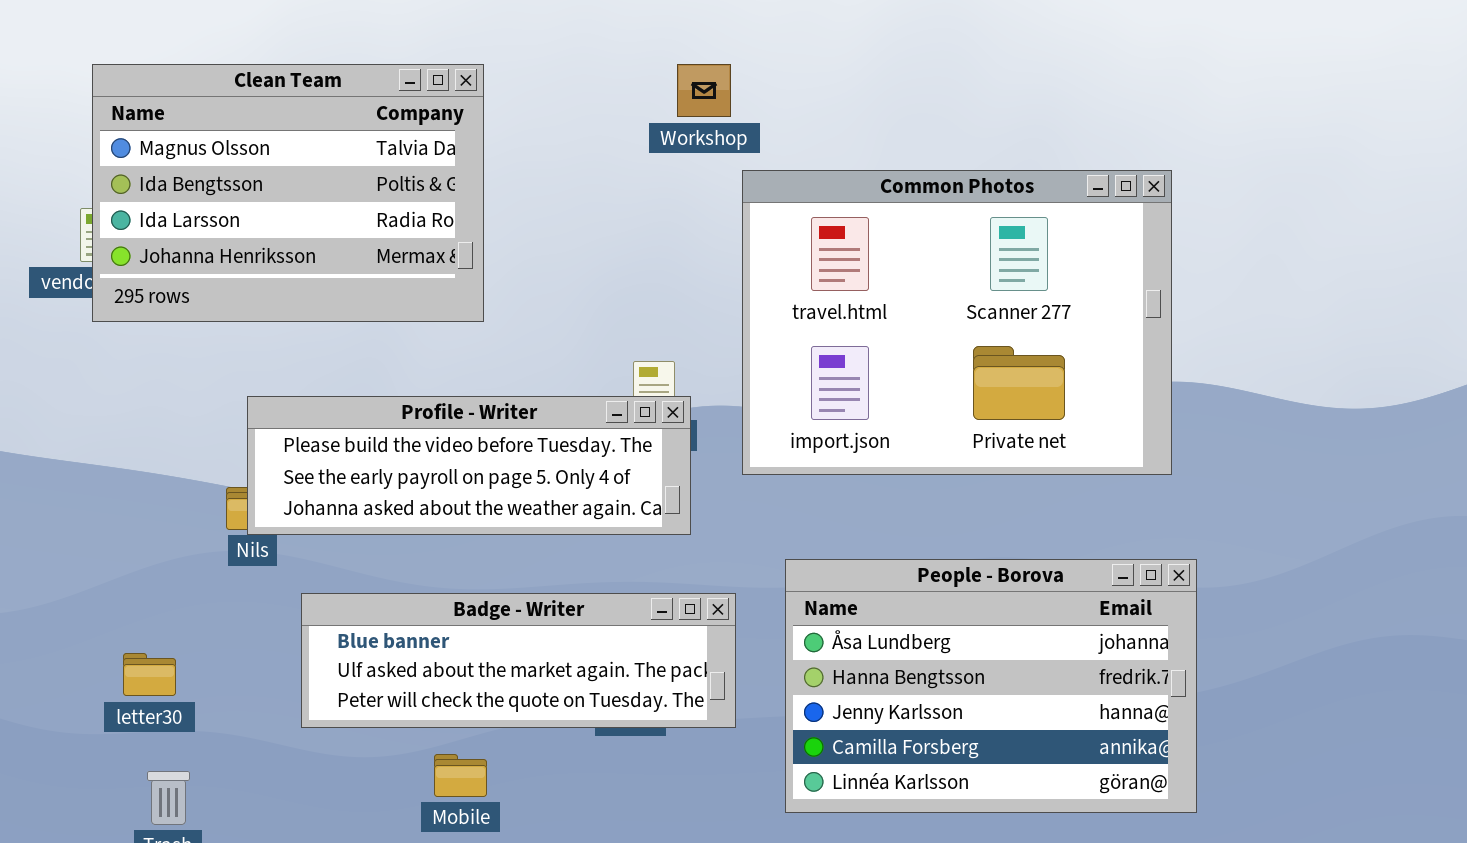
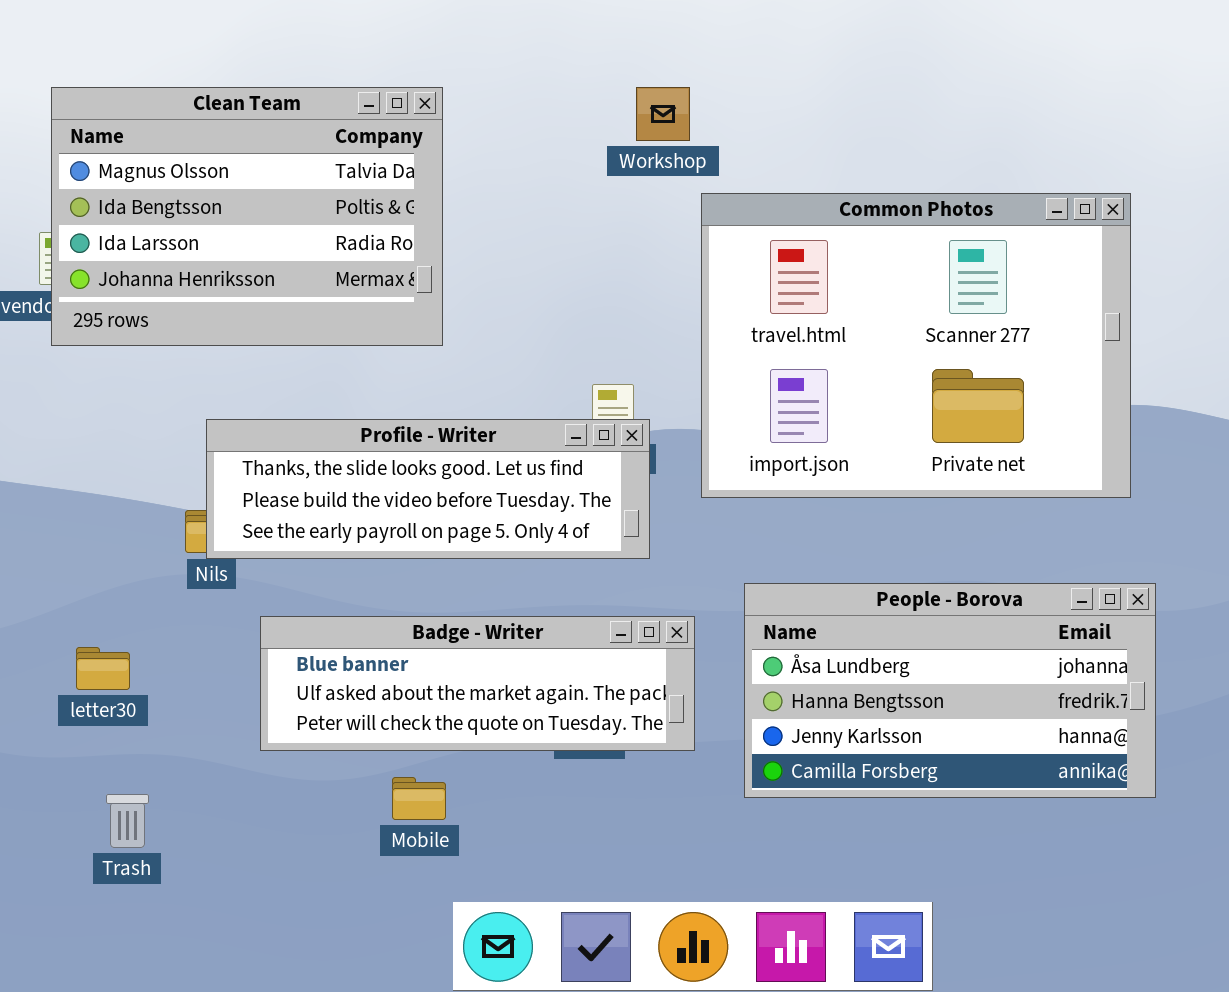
Profile - Writer: [247,396,691,535] -> [206,419,650,559], scrolled up 1 row
People - Borova: [785,559,1197,813] -> [744,583,1156,798], resized
letter30: [123,653,176,696] -> [76,647,130,690], moved

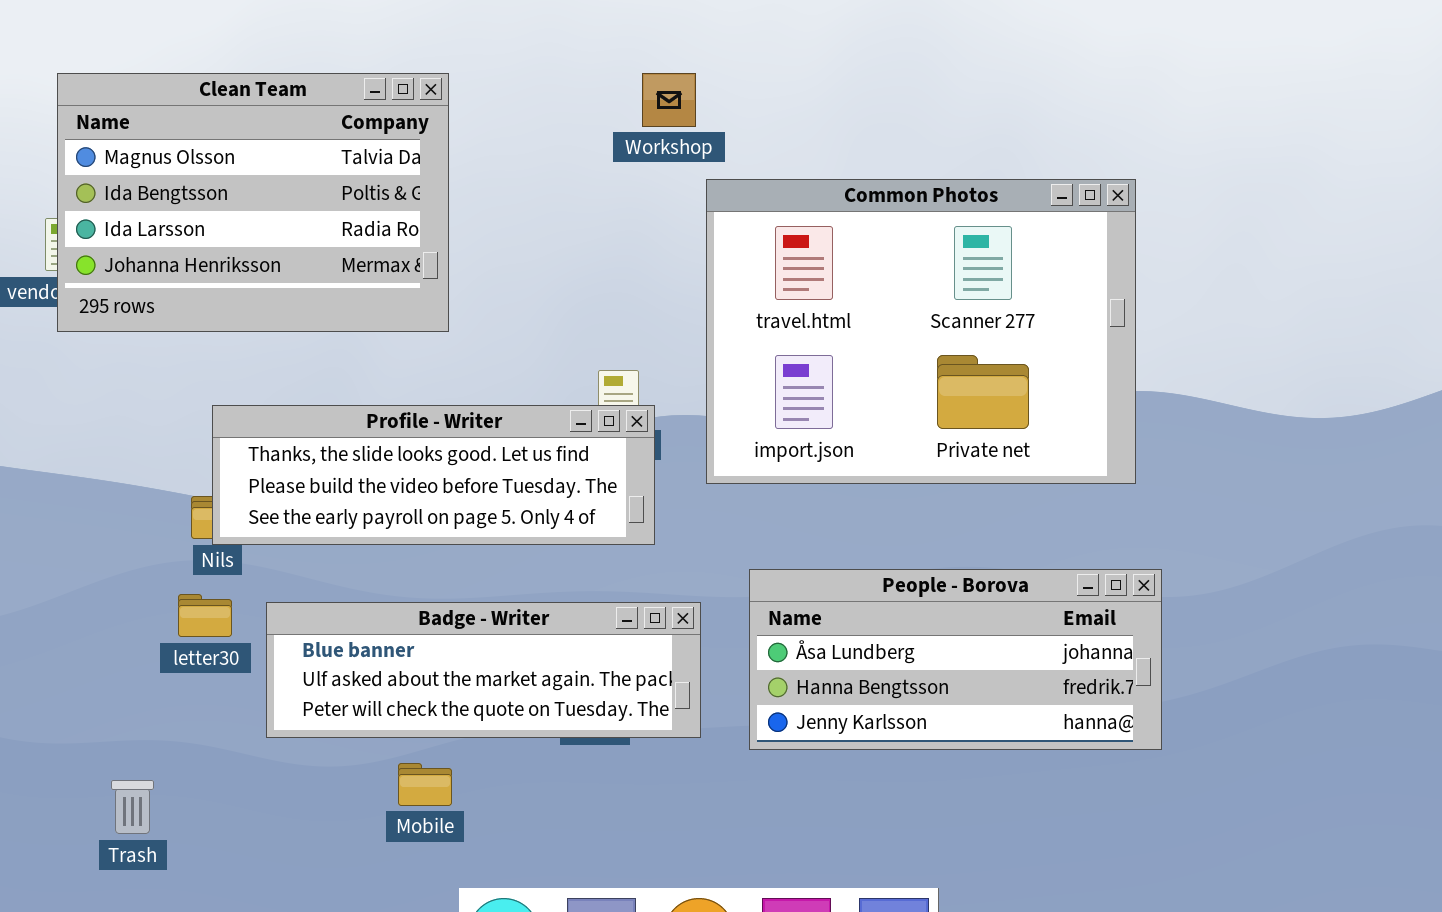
People - Borova: [744,583,1156,798] -> [749,569,1162,750], resized
letter30: [76,647,130,690] -> [178,594,232,637], moved

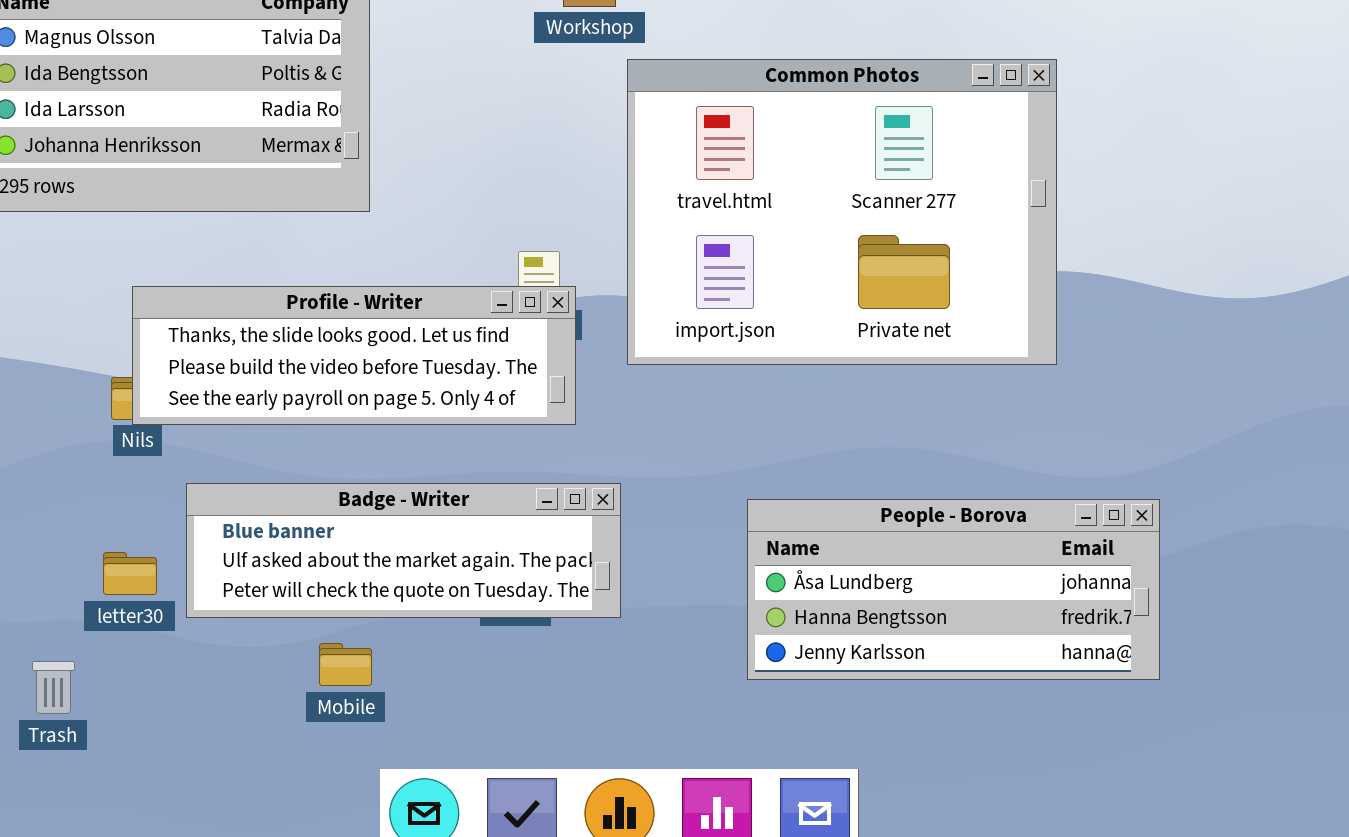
People - Borova: [749,569,1162,750] -> [747,499,1160,680], moved
letter30: [178,594,232,637] -> [103,552,157,595], moved

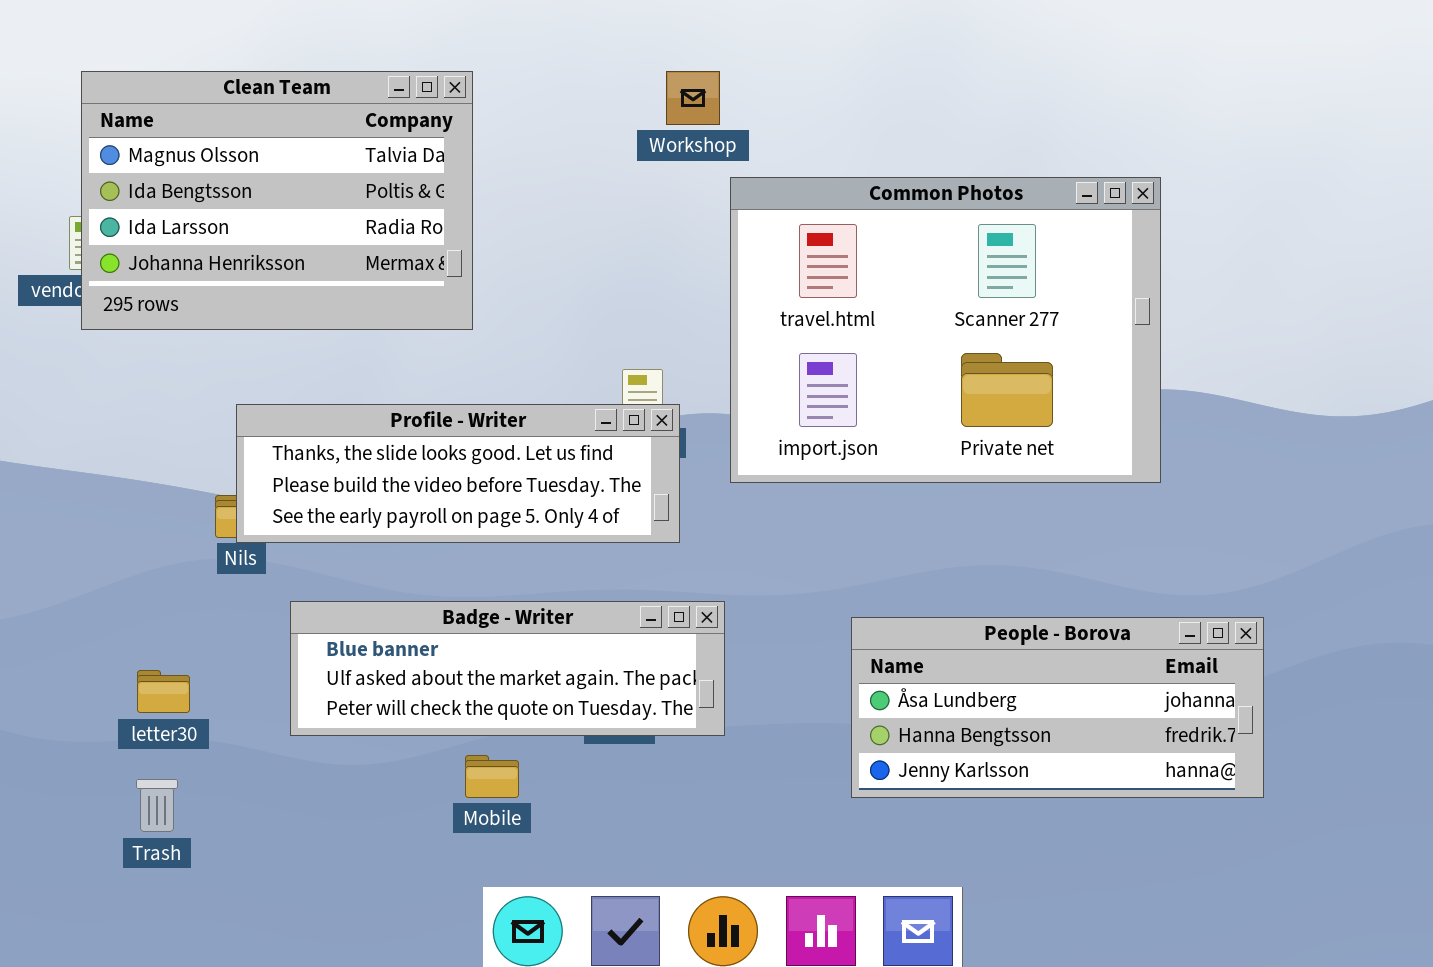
letter30: [103,552,157,595] -> [137,670,190,713], moved
Mobile: [319,643,372,686] -> [465,755,519,798], moved

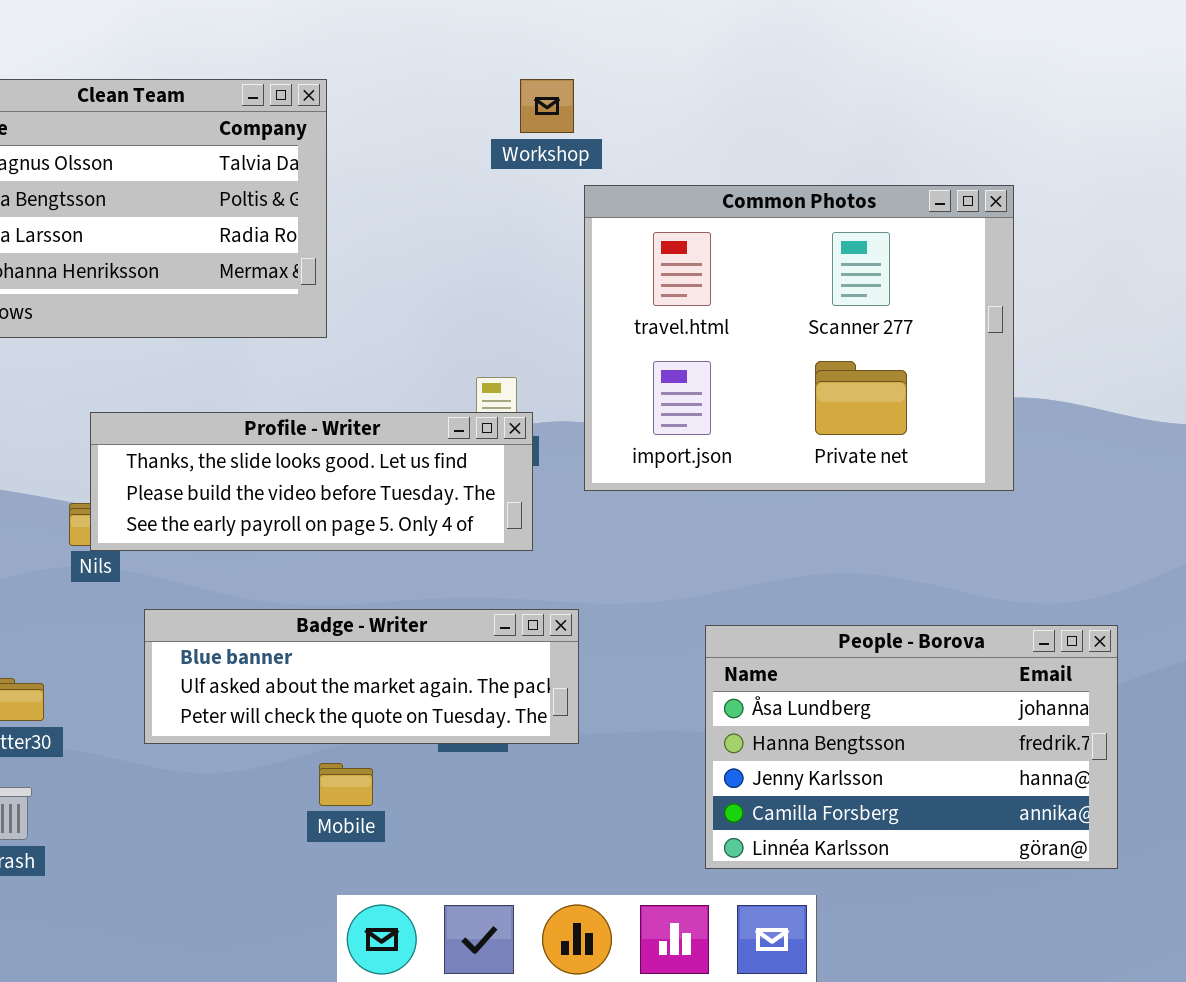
People - Borova: [851,617,1264,798] -> [705,625,1118,869], resized

